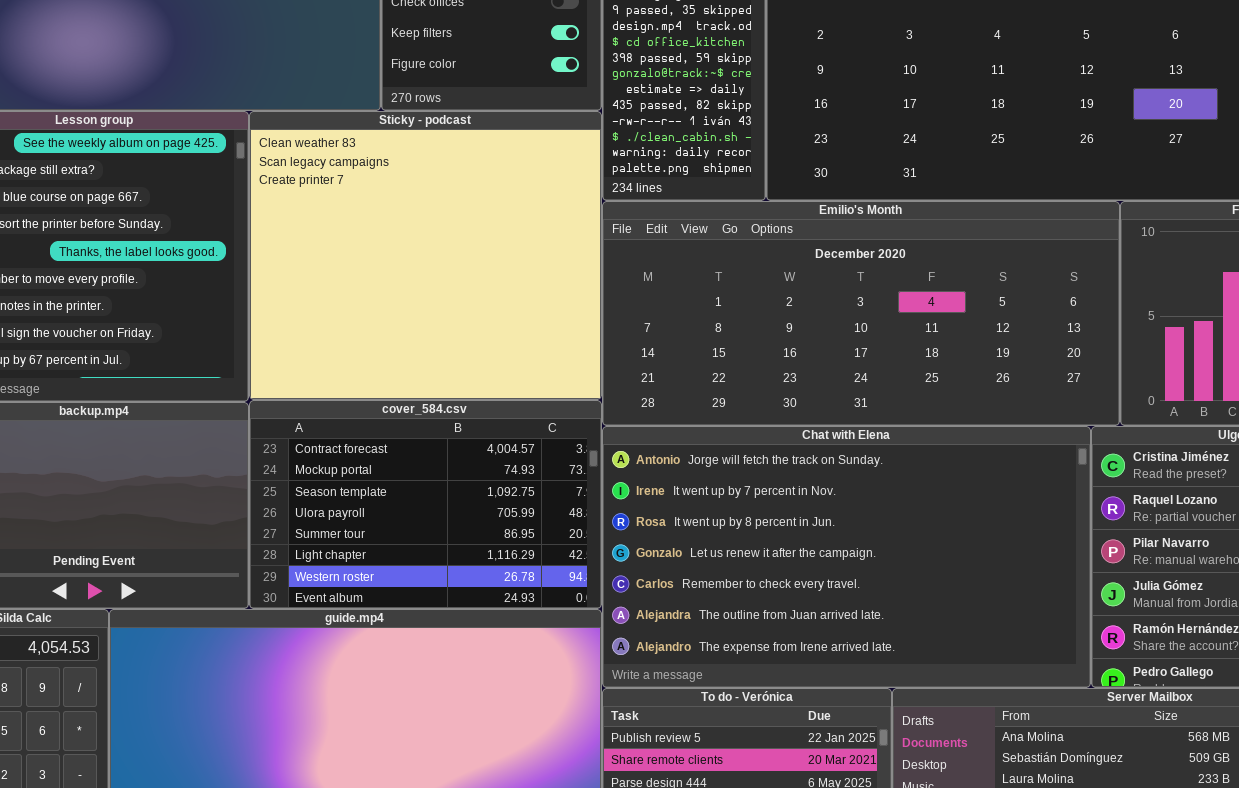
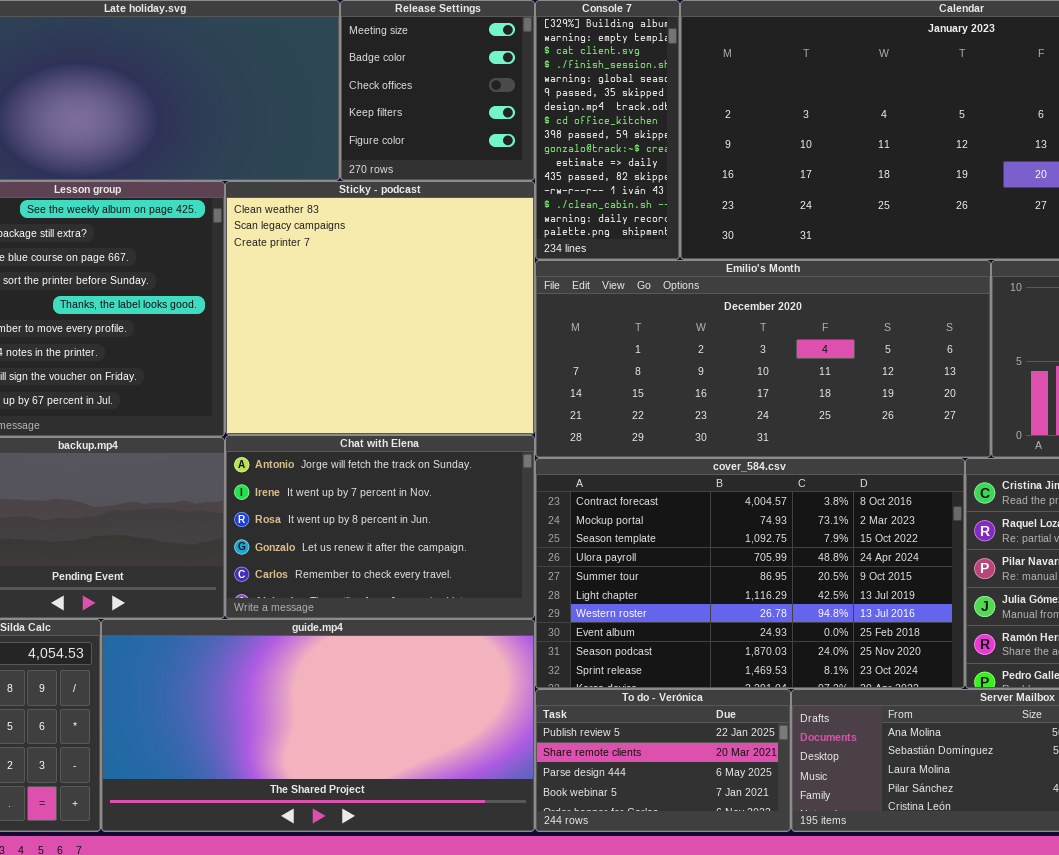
cover_584.csv: [249,400,602,609] -> [535,458,965,689], moved, resized
Chat with Elena: [602,426,1091,688] -> [225,435,535,619], moved, resized

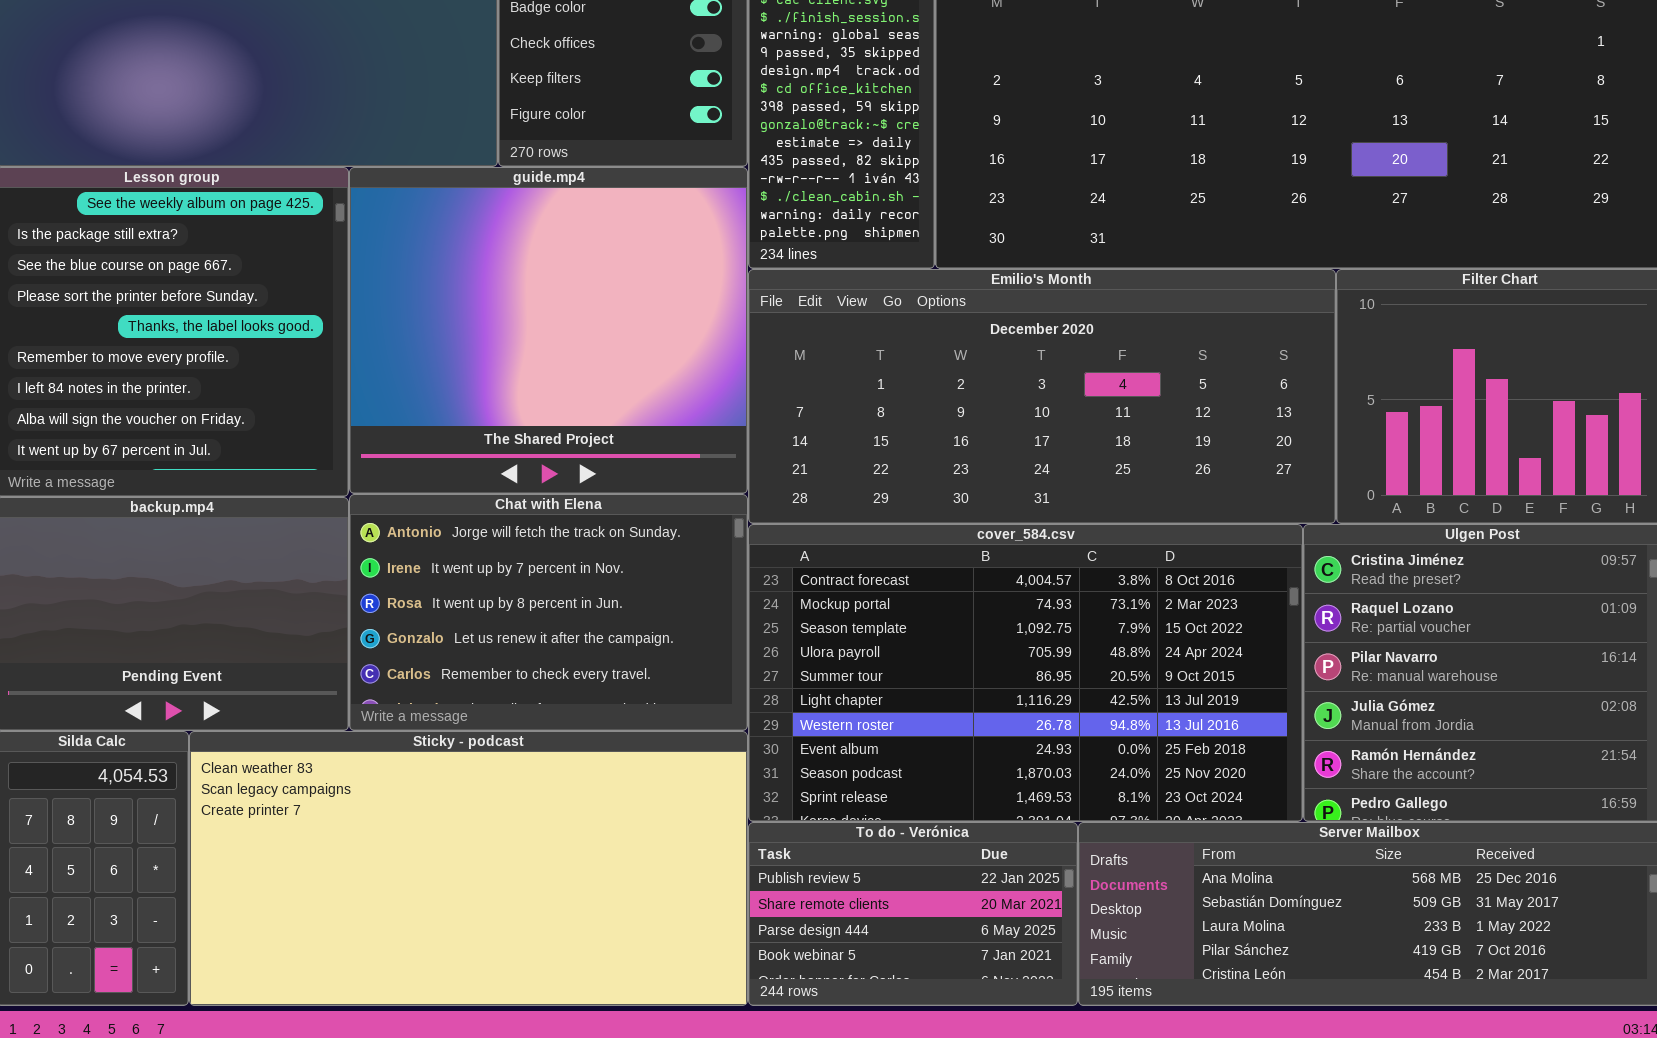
Sticky - podcast: [225,181,535,435] -> [189,731,748,1006], moved, resized
guide.mp4: [101,619,535,832] -> [349,167,748,494], moved, resized

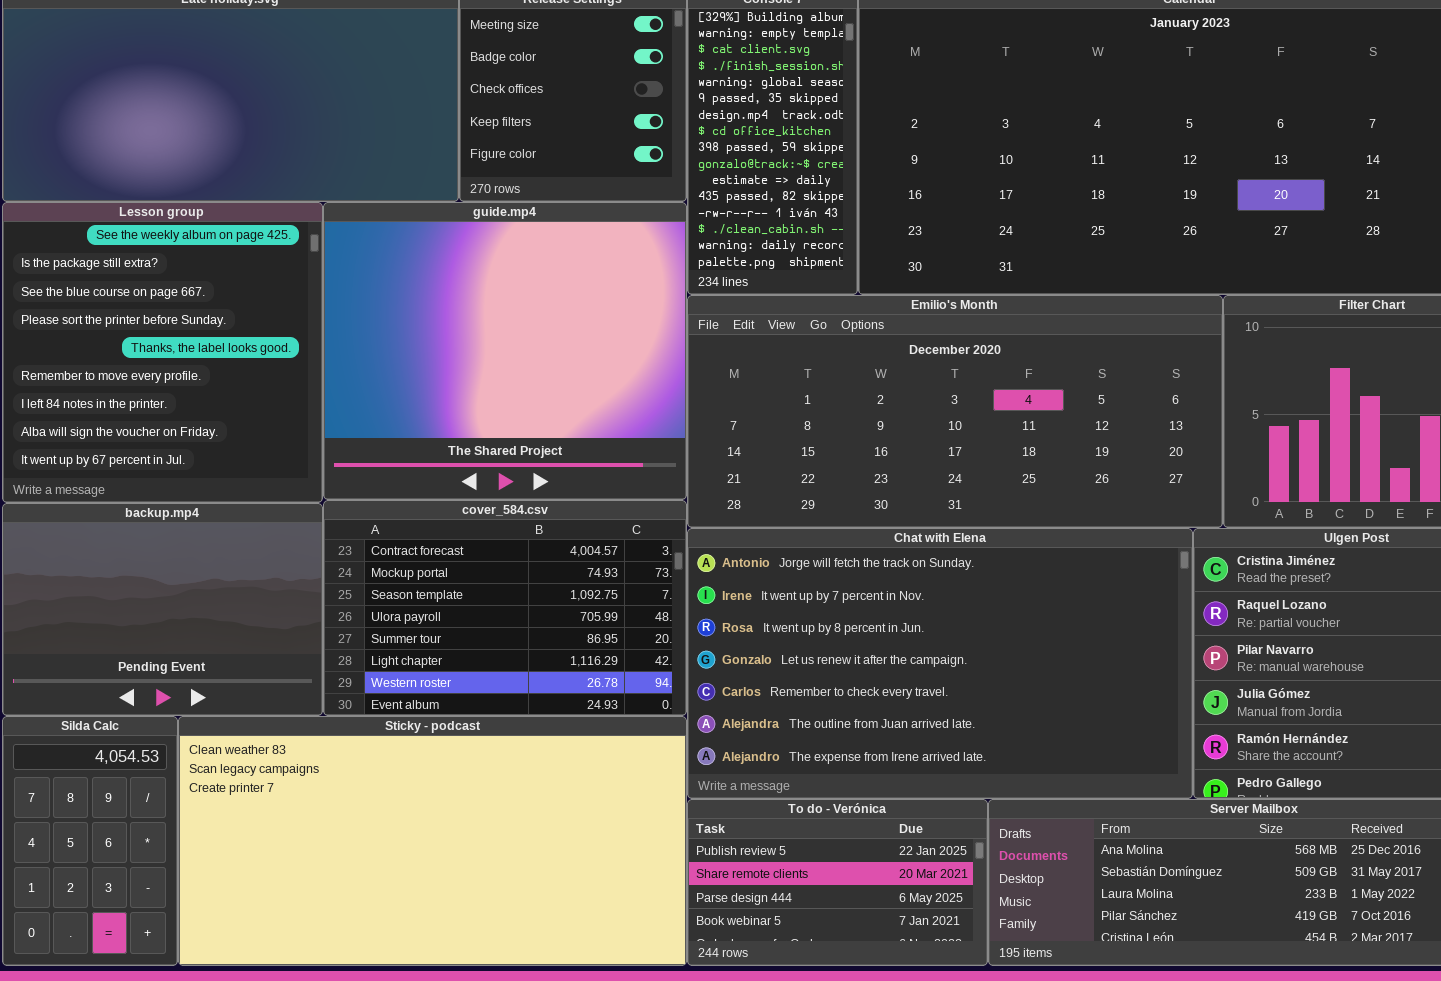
Chat with Elena: [349,494,748,731] -> [687,528,1193,799], moved, resized
cover_584.csv: [748,524,1303,822] -> [323,500,687,716], moved, resized

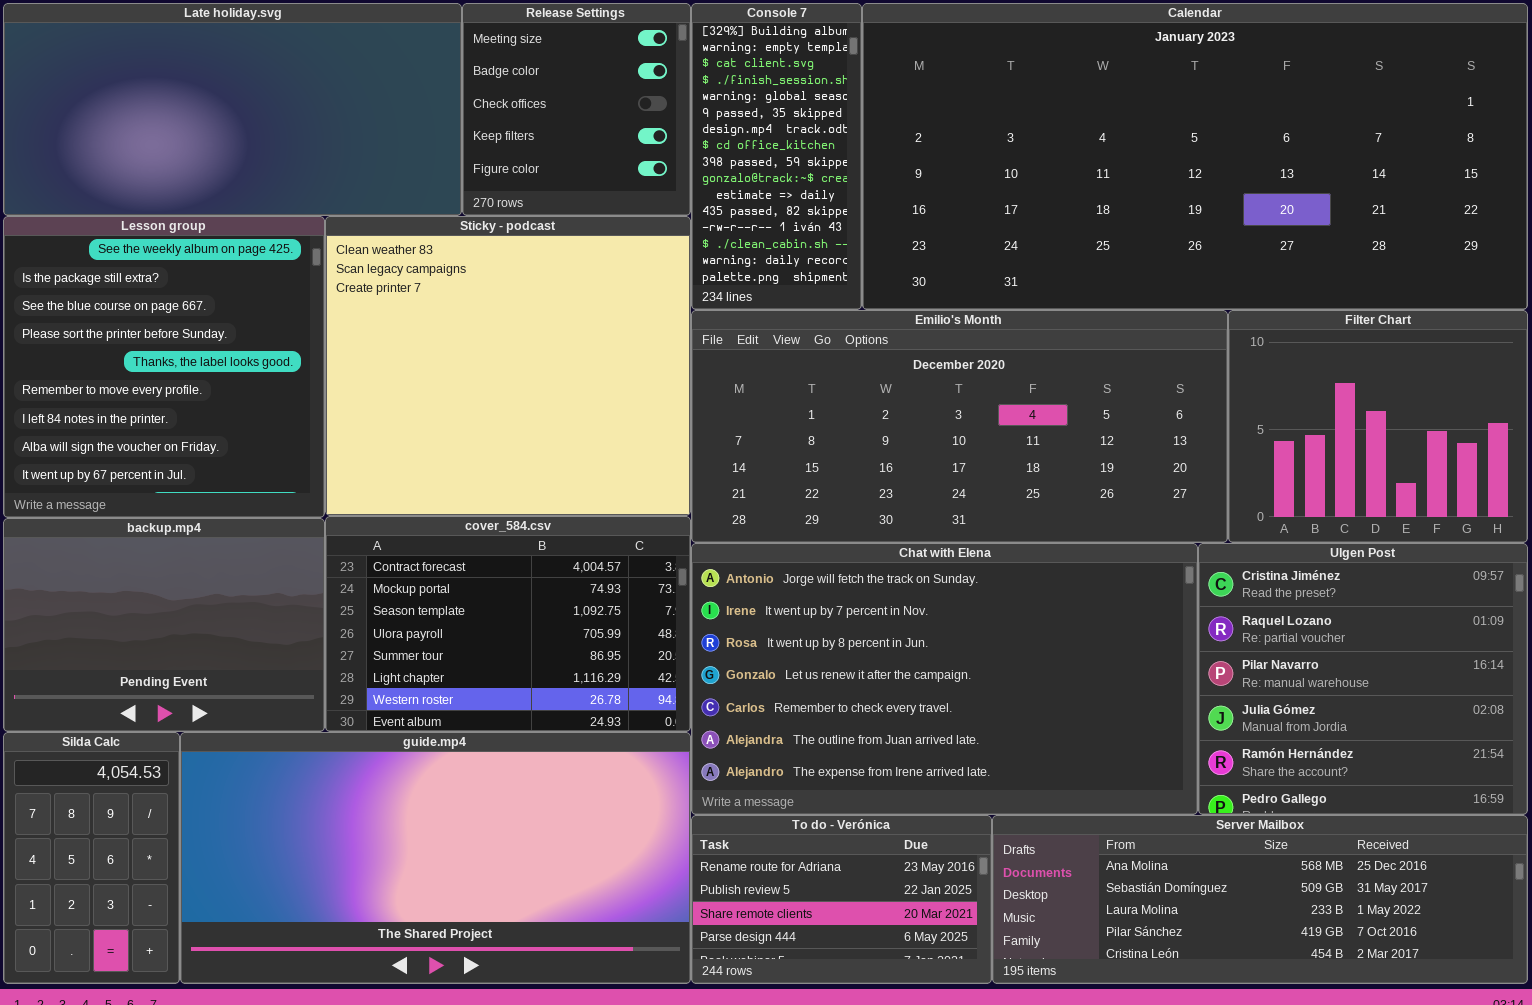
guide.mp4: [323,202,687,500] -> [180,732,691,984], moved, resized
Sticky - podcast: [178,716,687,966] -> [325,216,691,516], moved, resized
To do - Verónica: [687,799,988,966] -> [691,815,992,984], scrolled up 1 row

